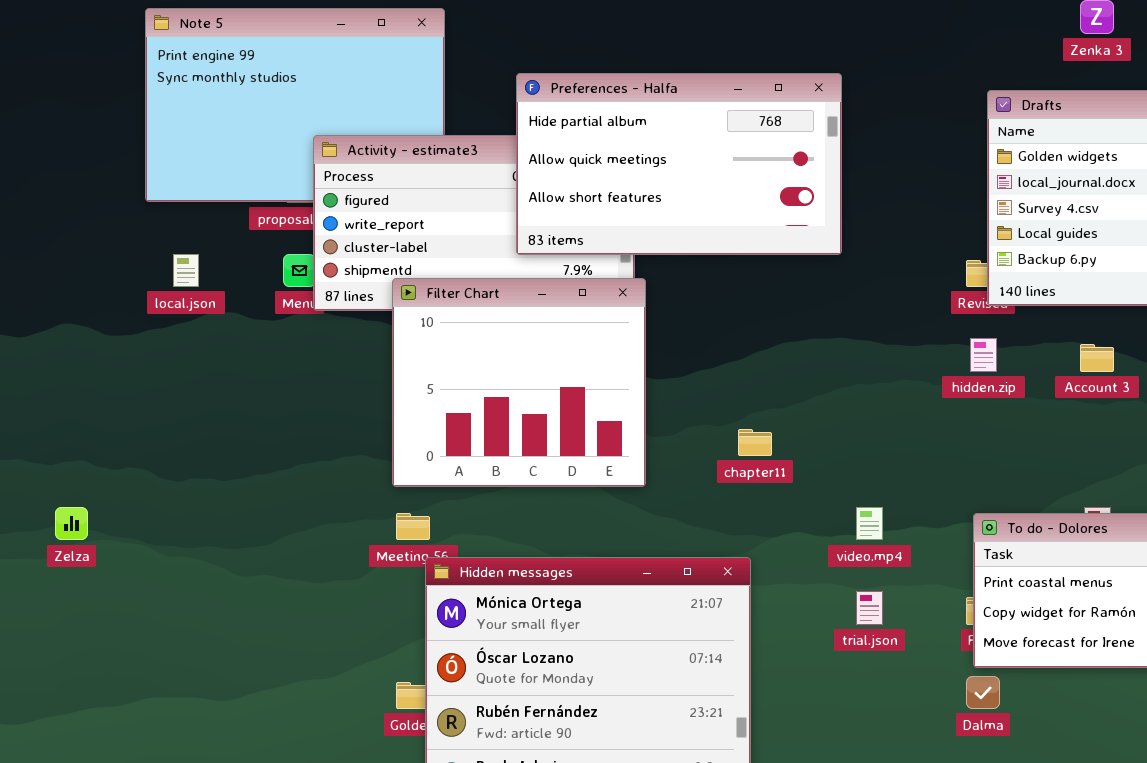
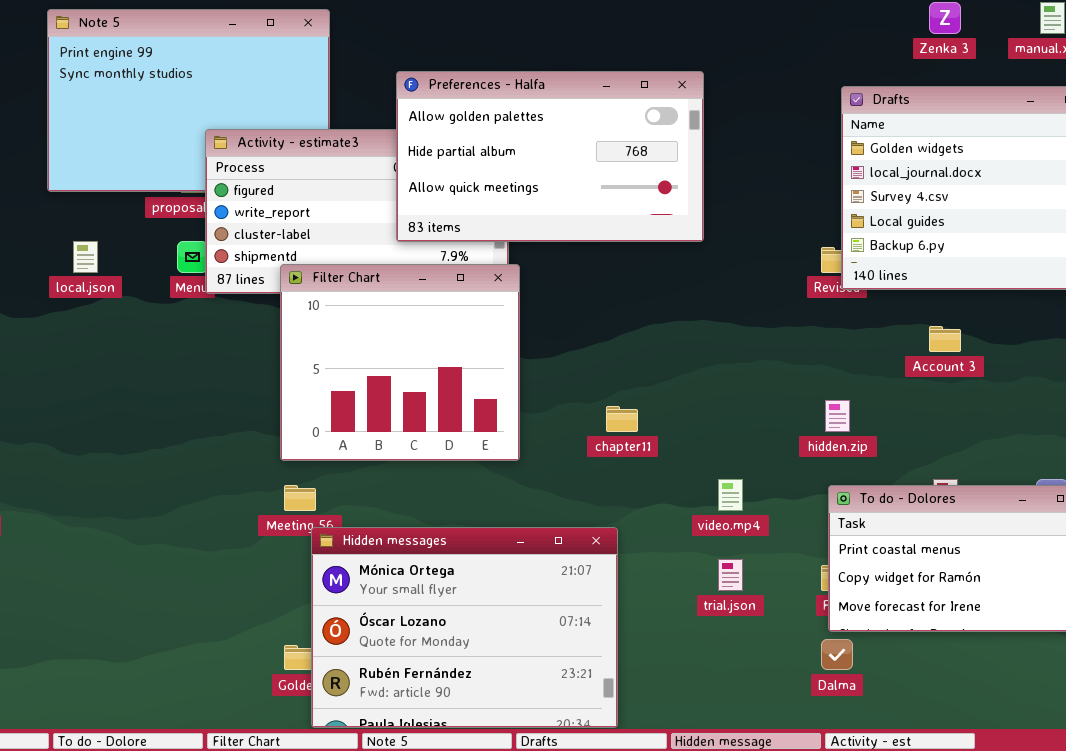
Preferences - Halfa: [516,73,842,255] -> [396,71,704,242], scrolled up 1 row
hidden.zip: [970,338,997,372] -> [825,400,850,432], moved

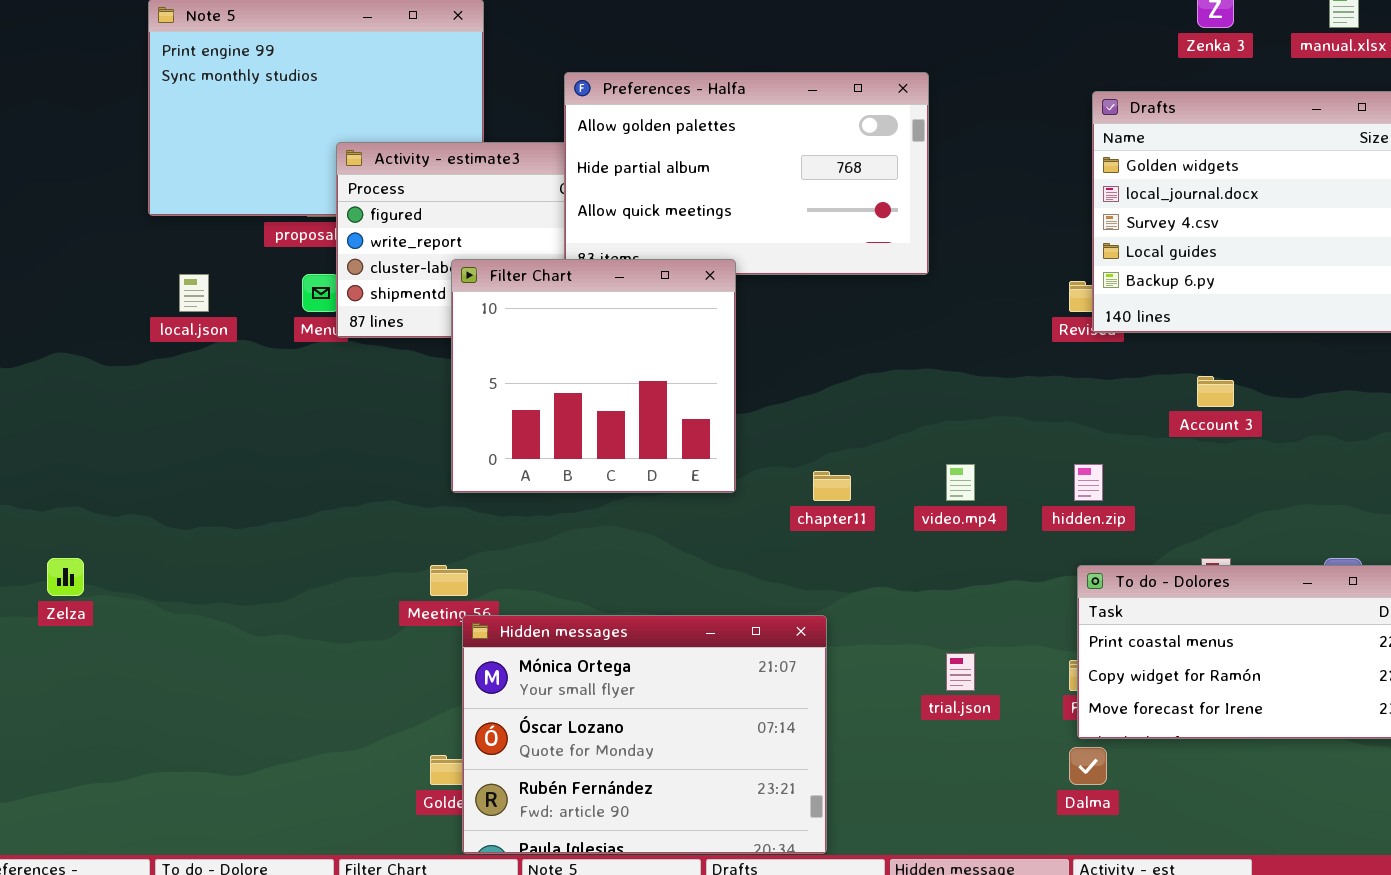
Filter Chart: [280,264,520,461] -> [451,259,736,493], moved
video.mp4: [718,479,743,511] -> [946,464,975,501], moved

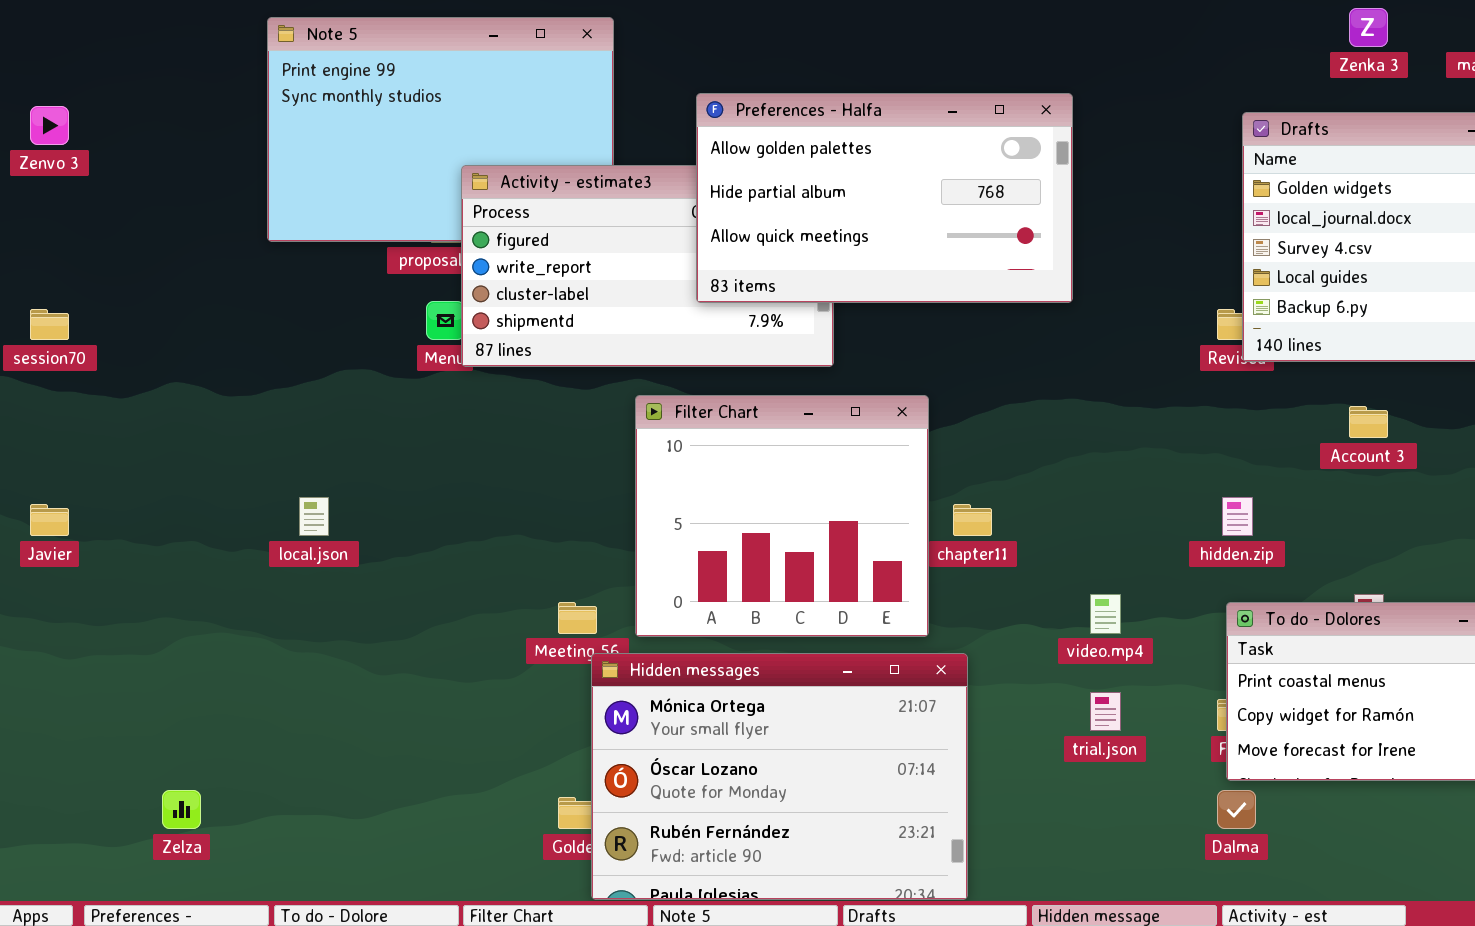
Filter Chart: [451,259,736,493] -> [635,395,929,637], moved
local.json: [179,274,209,312] -> [299,497,329,536], moved
video.mp4: [946,464,975,501] -> [1090,594,1121,634], moved
Zelza: [47,558,84,596] -> [162,790,201,829], moved

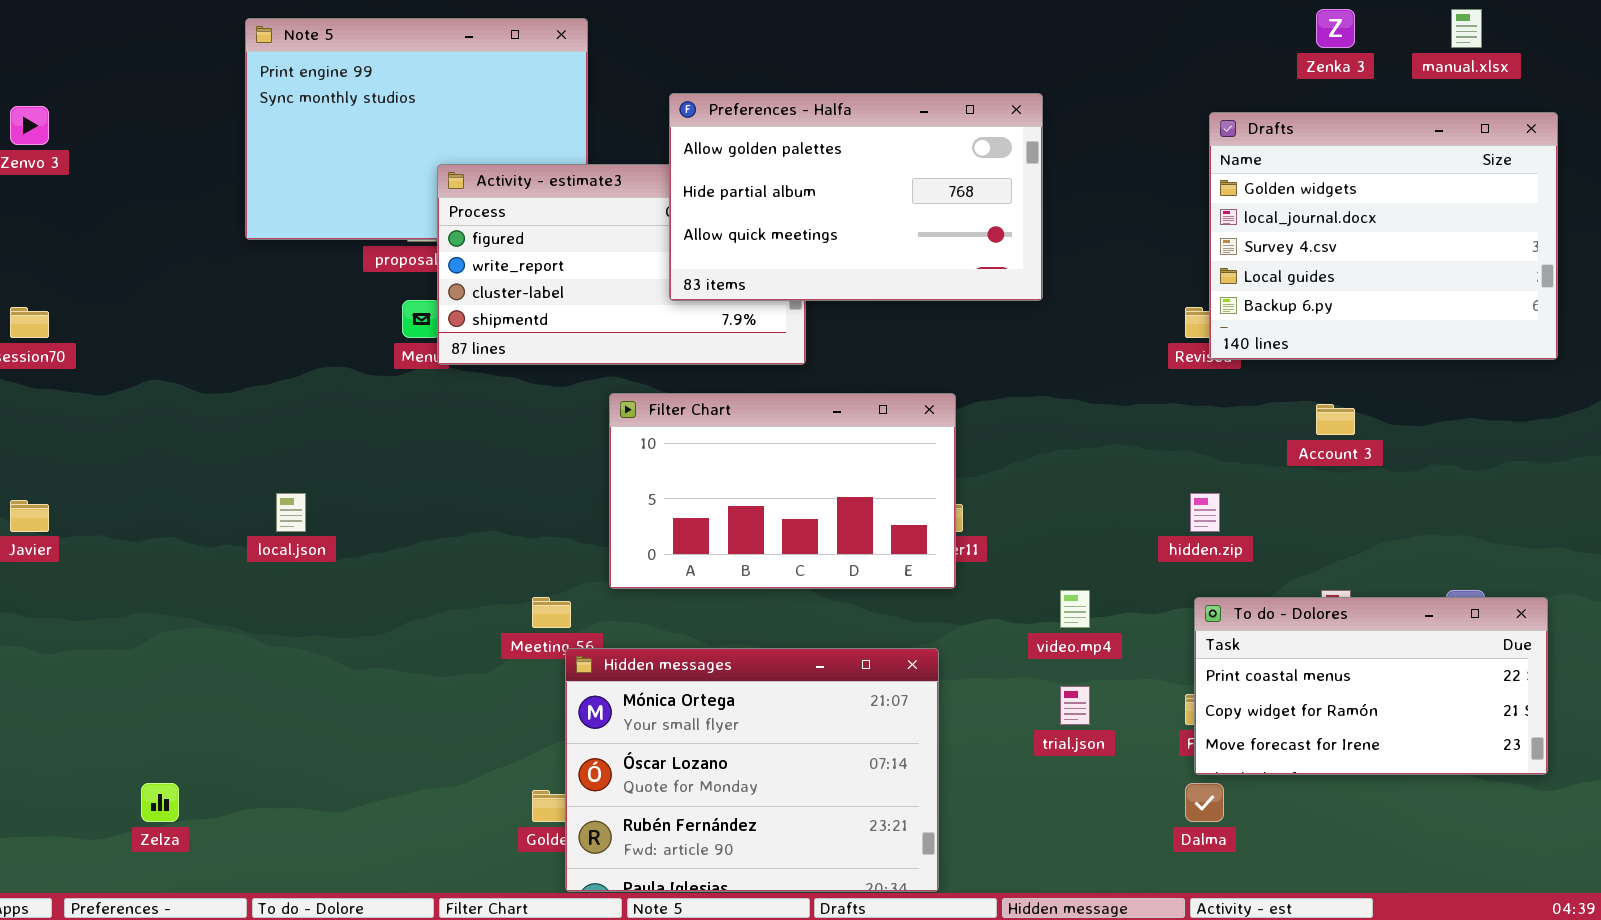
Filter Chart: [635,395,929,637] -> [609,393,956,589], resized

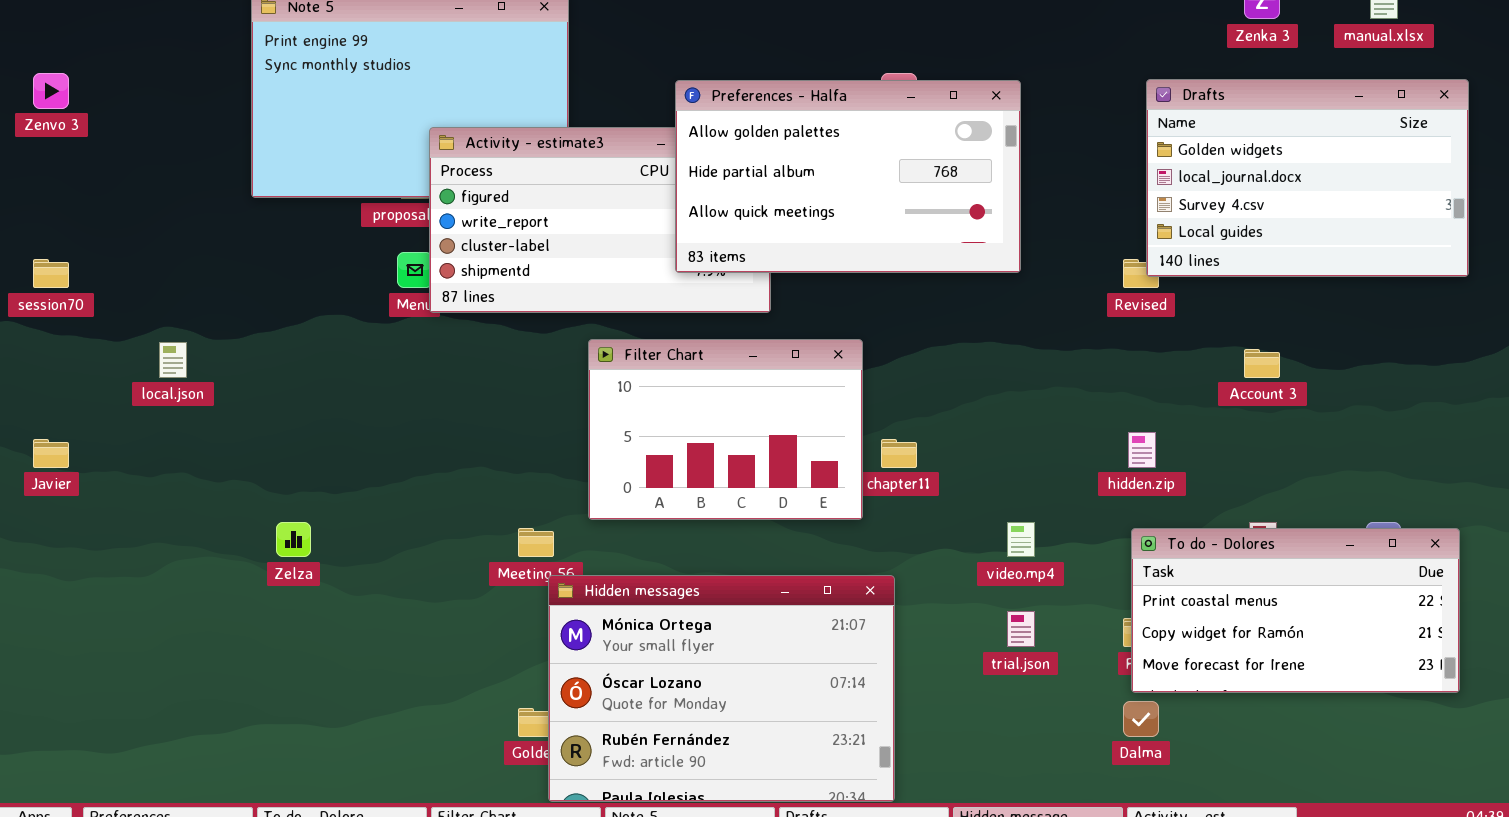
Preferences - Halfa: [669,93,1043,301] -> [675,80,1021,273], moved
Drafts: [1209,112,1558,360] -> [1146,79,1469,277], resized
Filter Chart: [609,393,956,589] -> [588,339,863,520], resized
local.json: [276,493,306,532] -> [159,342,187,378], moved
Zelza: [141,783,179,822] -> [276,522,311,557], moved

